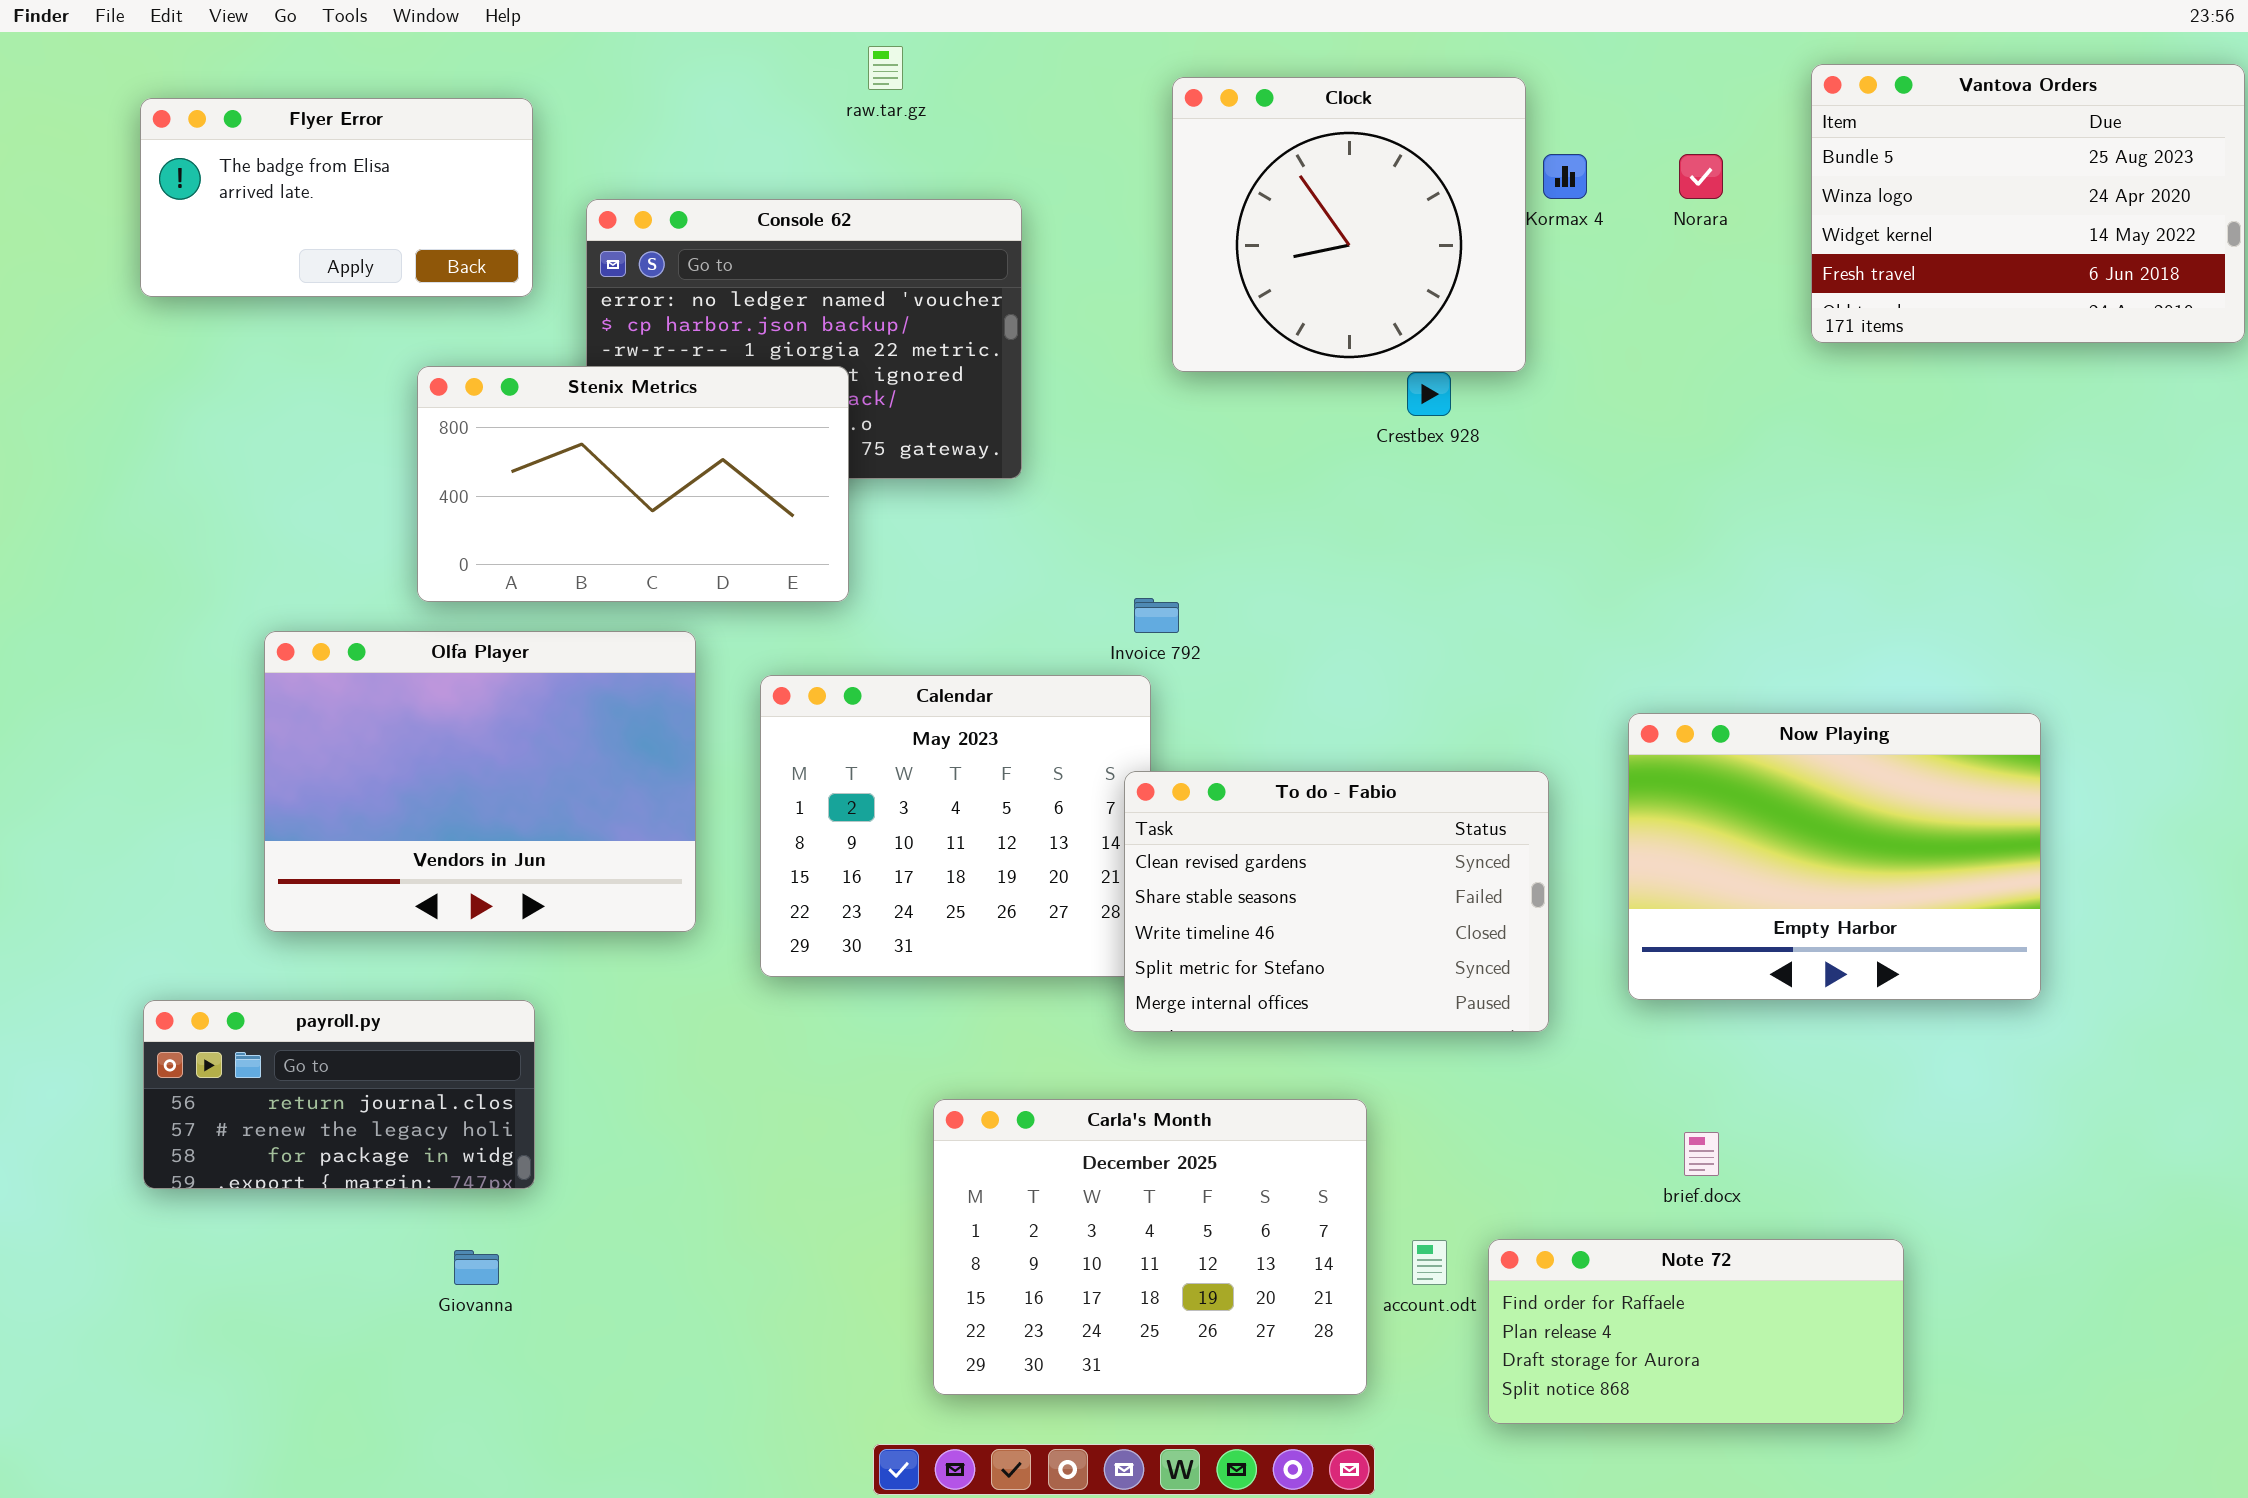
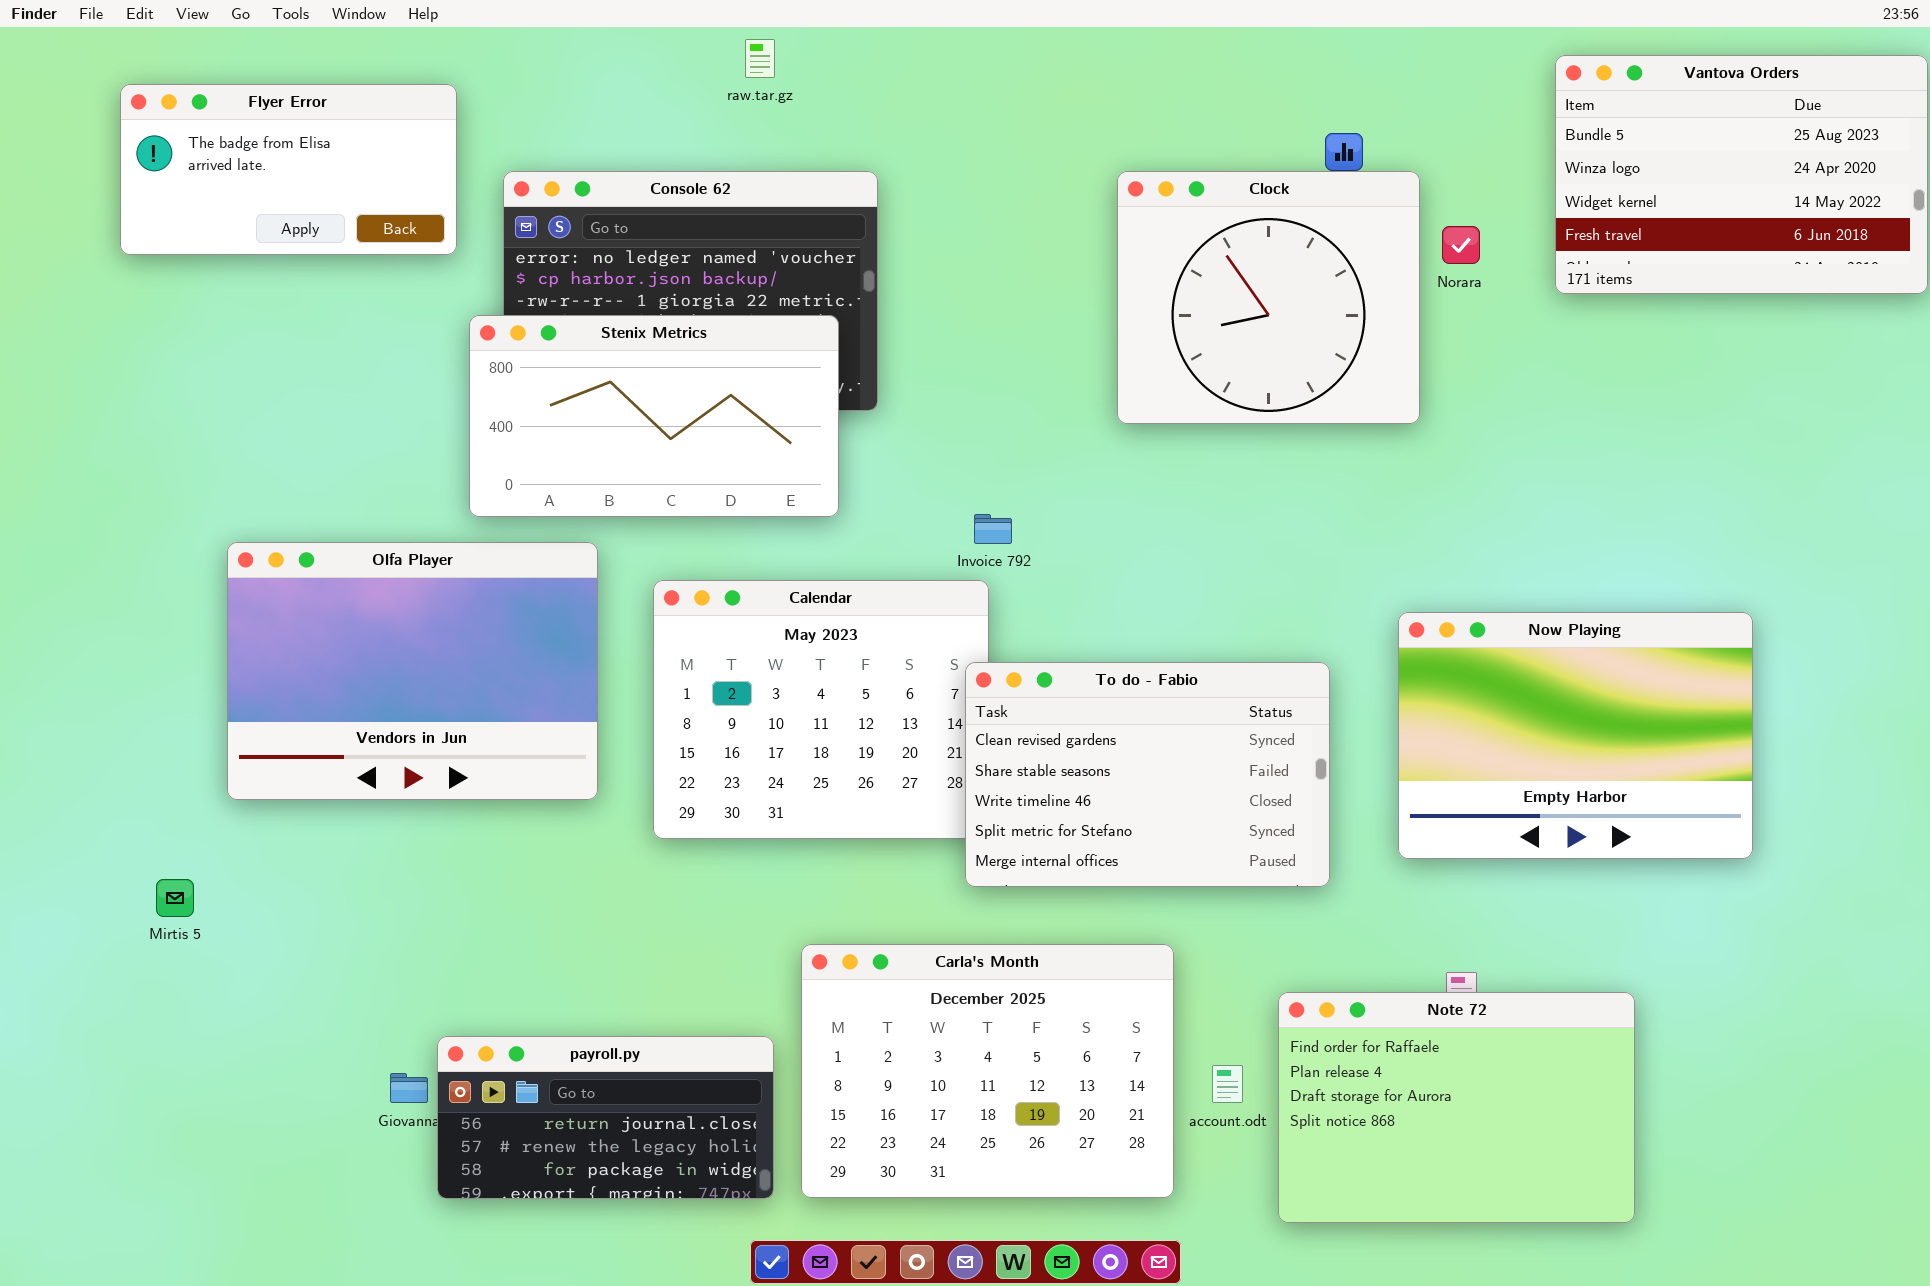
Clock: [1172,77,1526,372] -> [1117,171,1420,424], moved
Norara: [1679,154,1723,199] -> [1442,226,1480,264], moved
Stenix Metrics: [417,366,849,602] -> [469,315,839,517], moved
payroll.py: [143,1000,535,1189] -> [437,1036,774,1199], moved
Note 72: [1488,1239,1904,1424] -> [1278,992,1635,1223], resized

